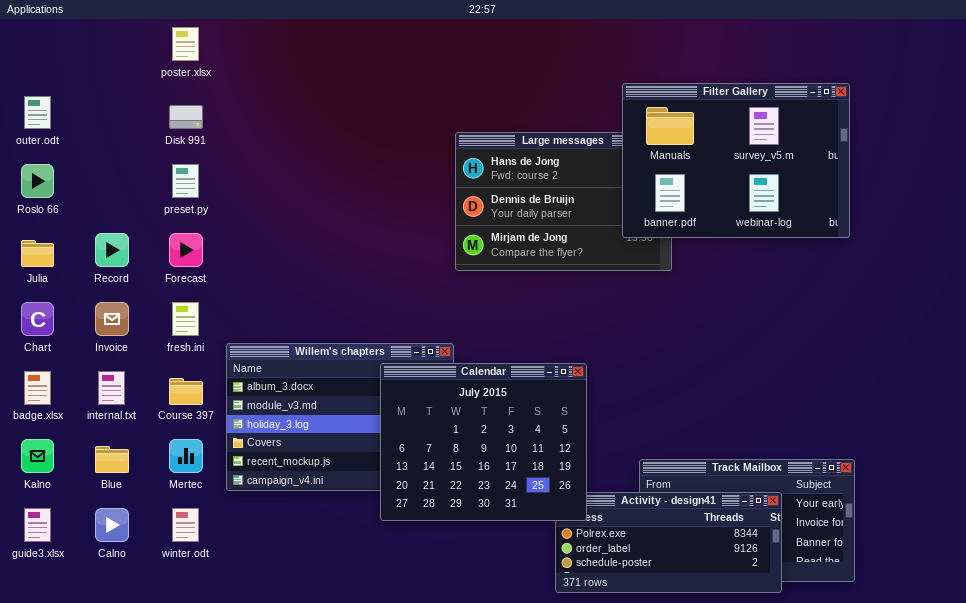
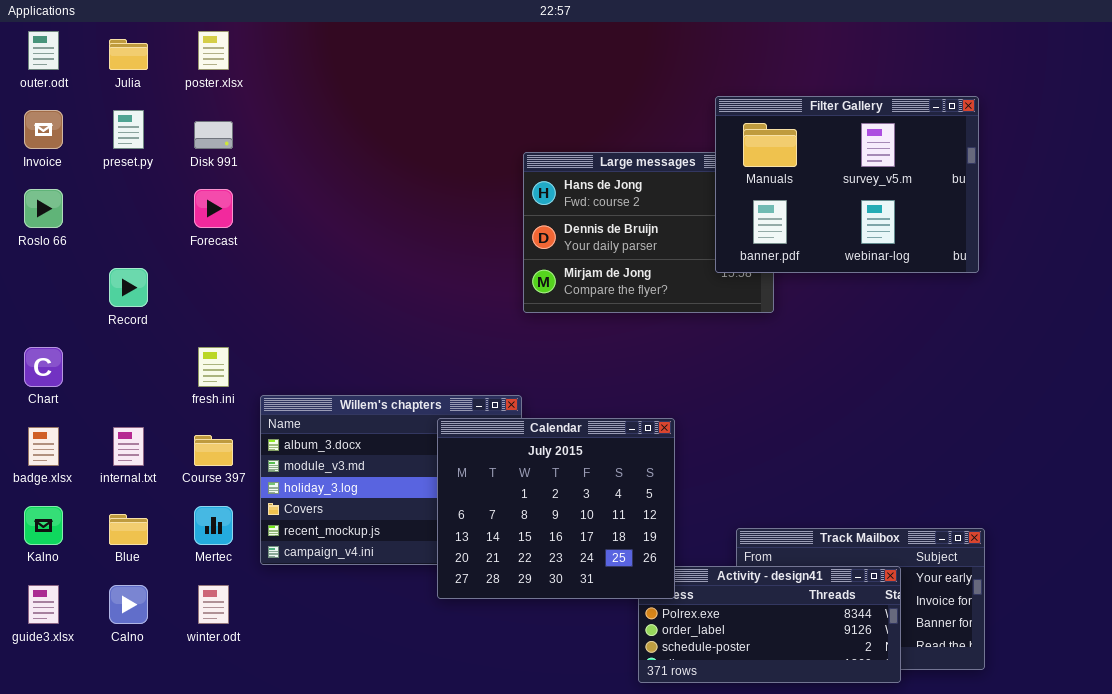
outer.odt: [24,96,51,129] -> [28,31,59,70], moved
preset.py: [172,164,199,198] -> [113,110,144,149], moved
Forecast: [169,233,203,267] -> [194,189,233,228], moved
Julia: [21,240,54,267] -> [109,39,148,70], moved
Invoice: [95,302,129,336] -> [24,110,63,149], moved

